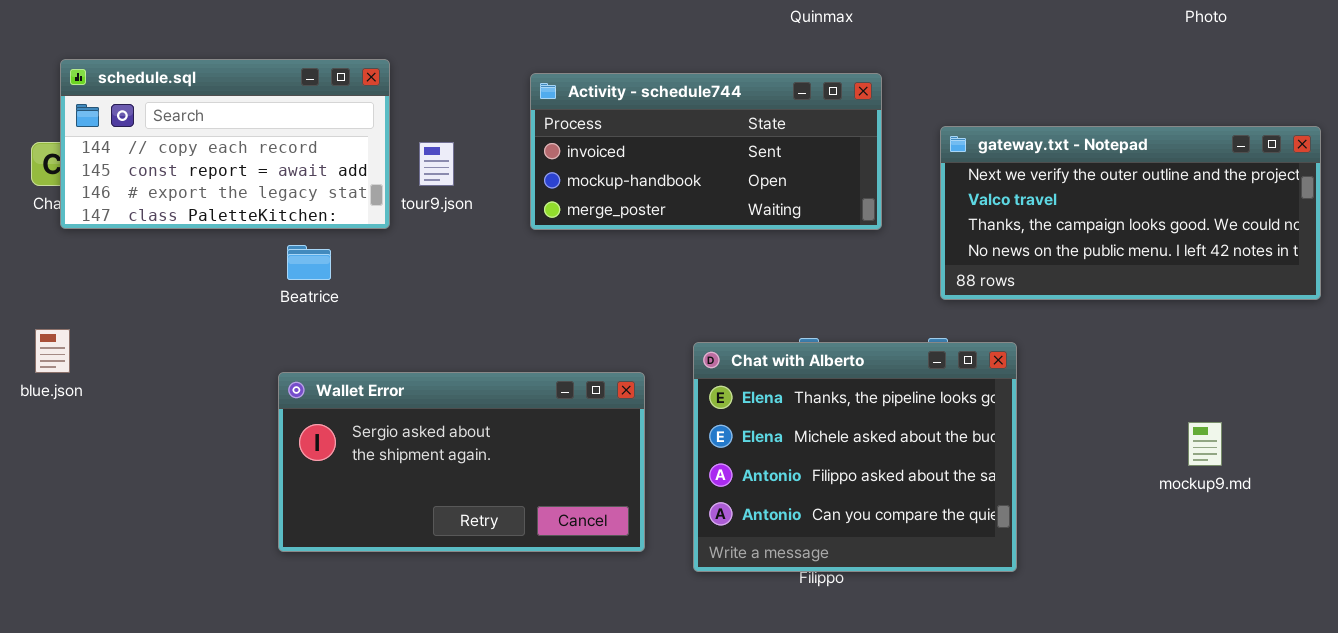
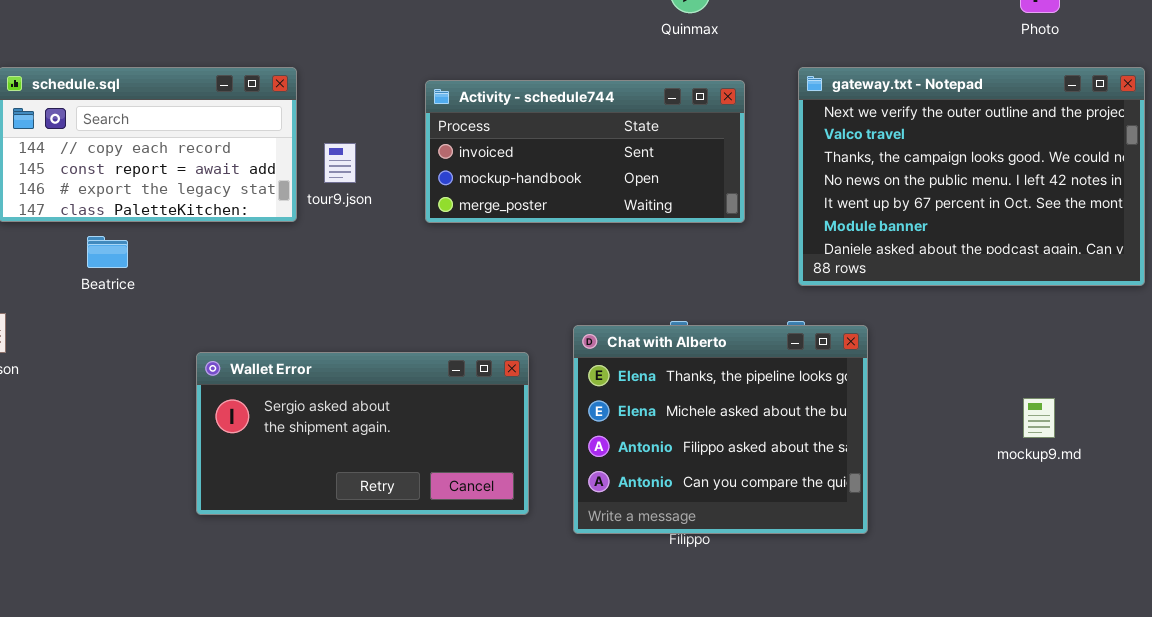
gateway.txt - Notepad: [940,126,1321,300] -> [798,67,1145,286], resized
Beatrice: [287,245,331,280] -> [87,236,128,268], moved

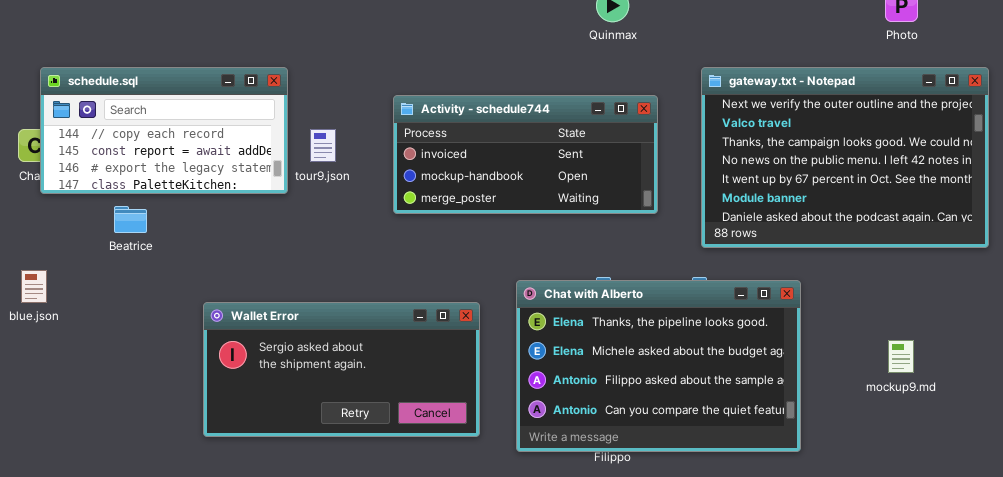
Activity - schedule744: [425,80,745,223] -> [393,95,658,214], moved
Chat with Alberto: [573,325,868,534] -> [516,280,801,452], resized

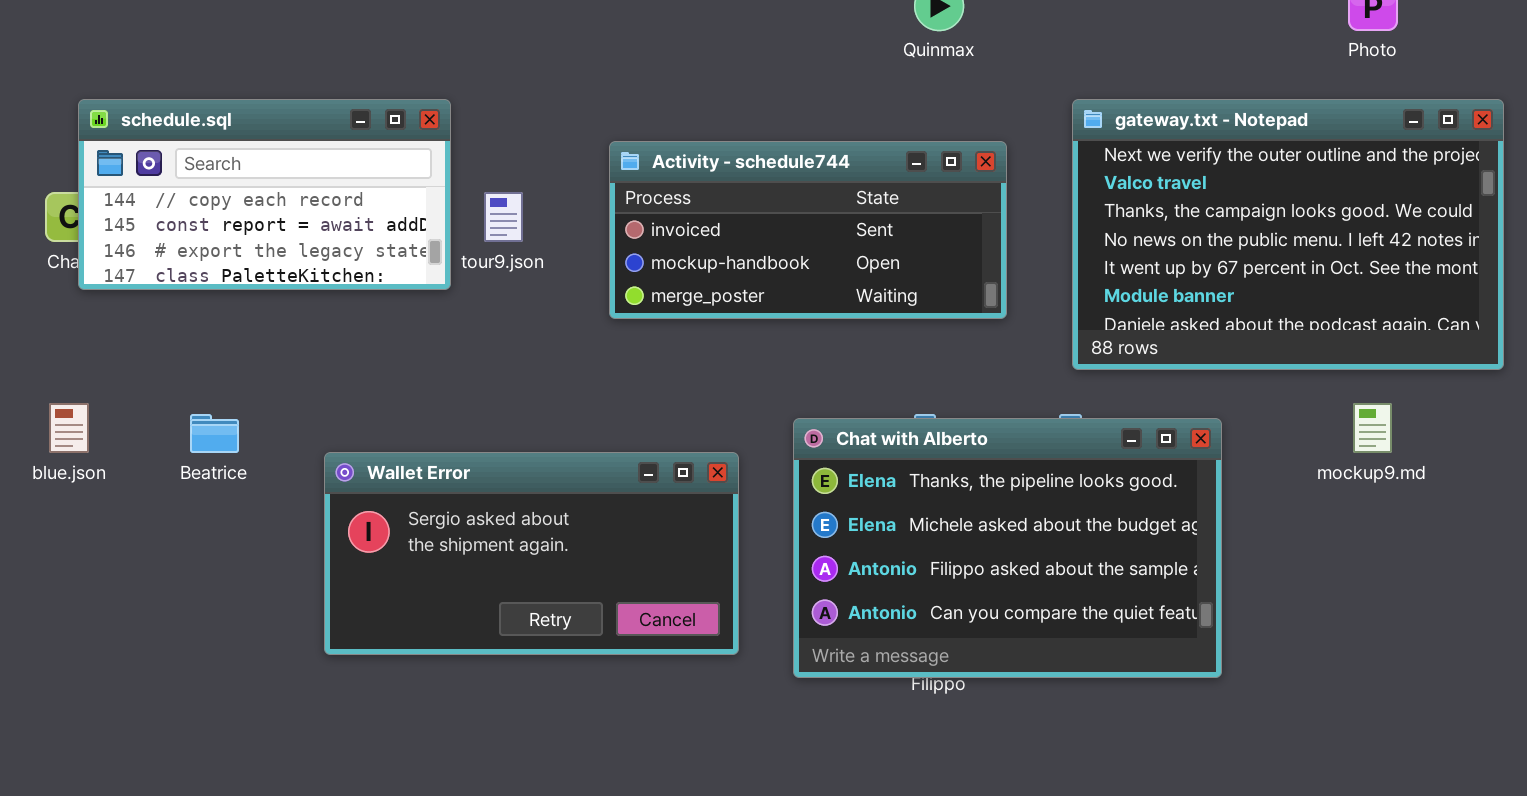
Beatrice: [114,206,147,233] -> [190,414,239,453], moved
mockup9.md: [888,340,914,373] -> [1353,403,1392,453], moved

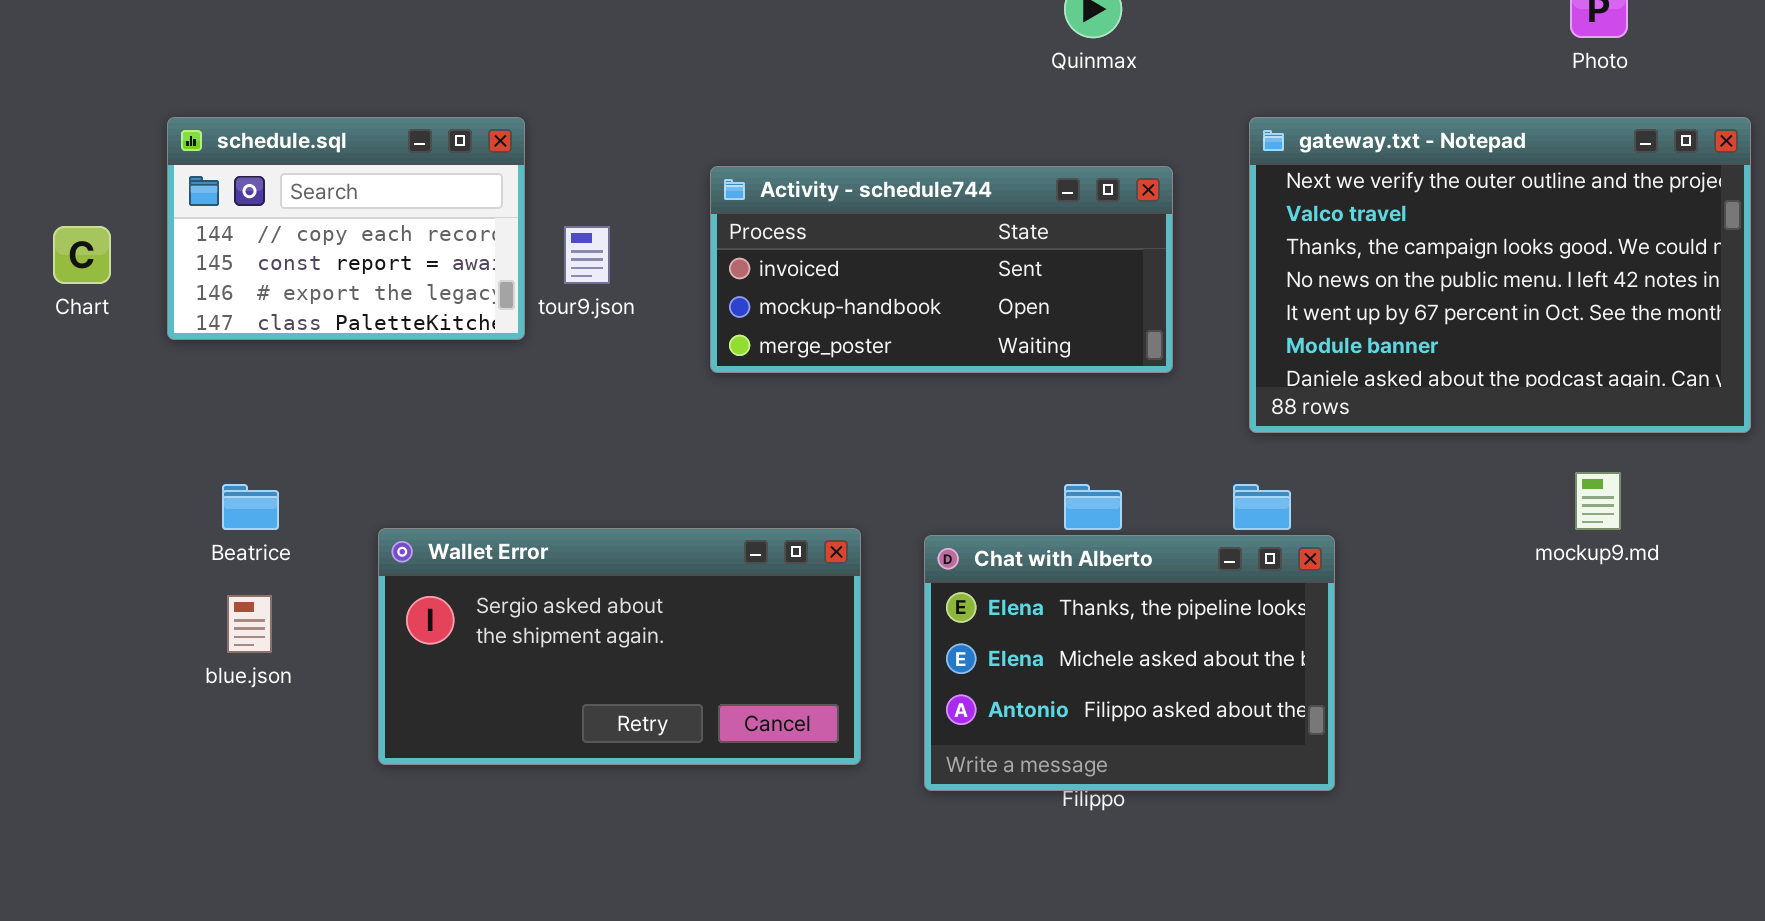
schedule.sql: [78,99,451,290] -> [167,117,525,340], resized
blue.json: [49,403,89,453] -> [227,595,272,653], moved
Chat with Alberto: [793,418,1222,678] -> [924,535,1335,791], resized

